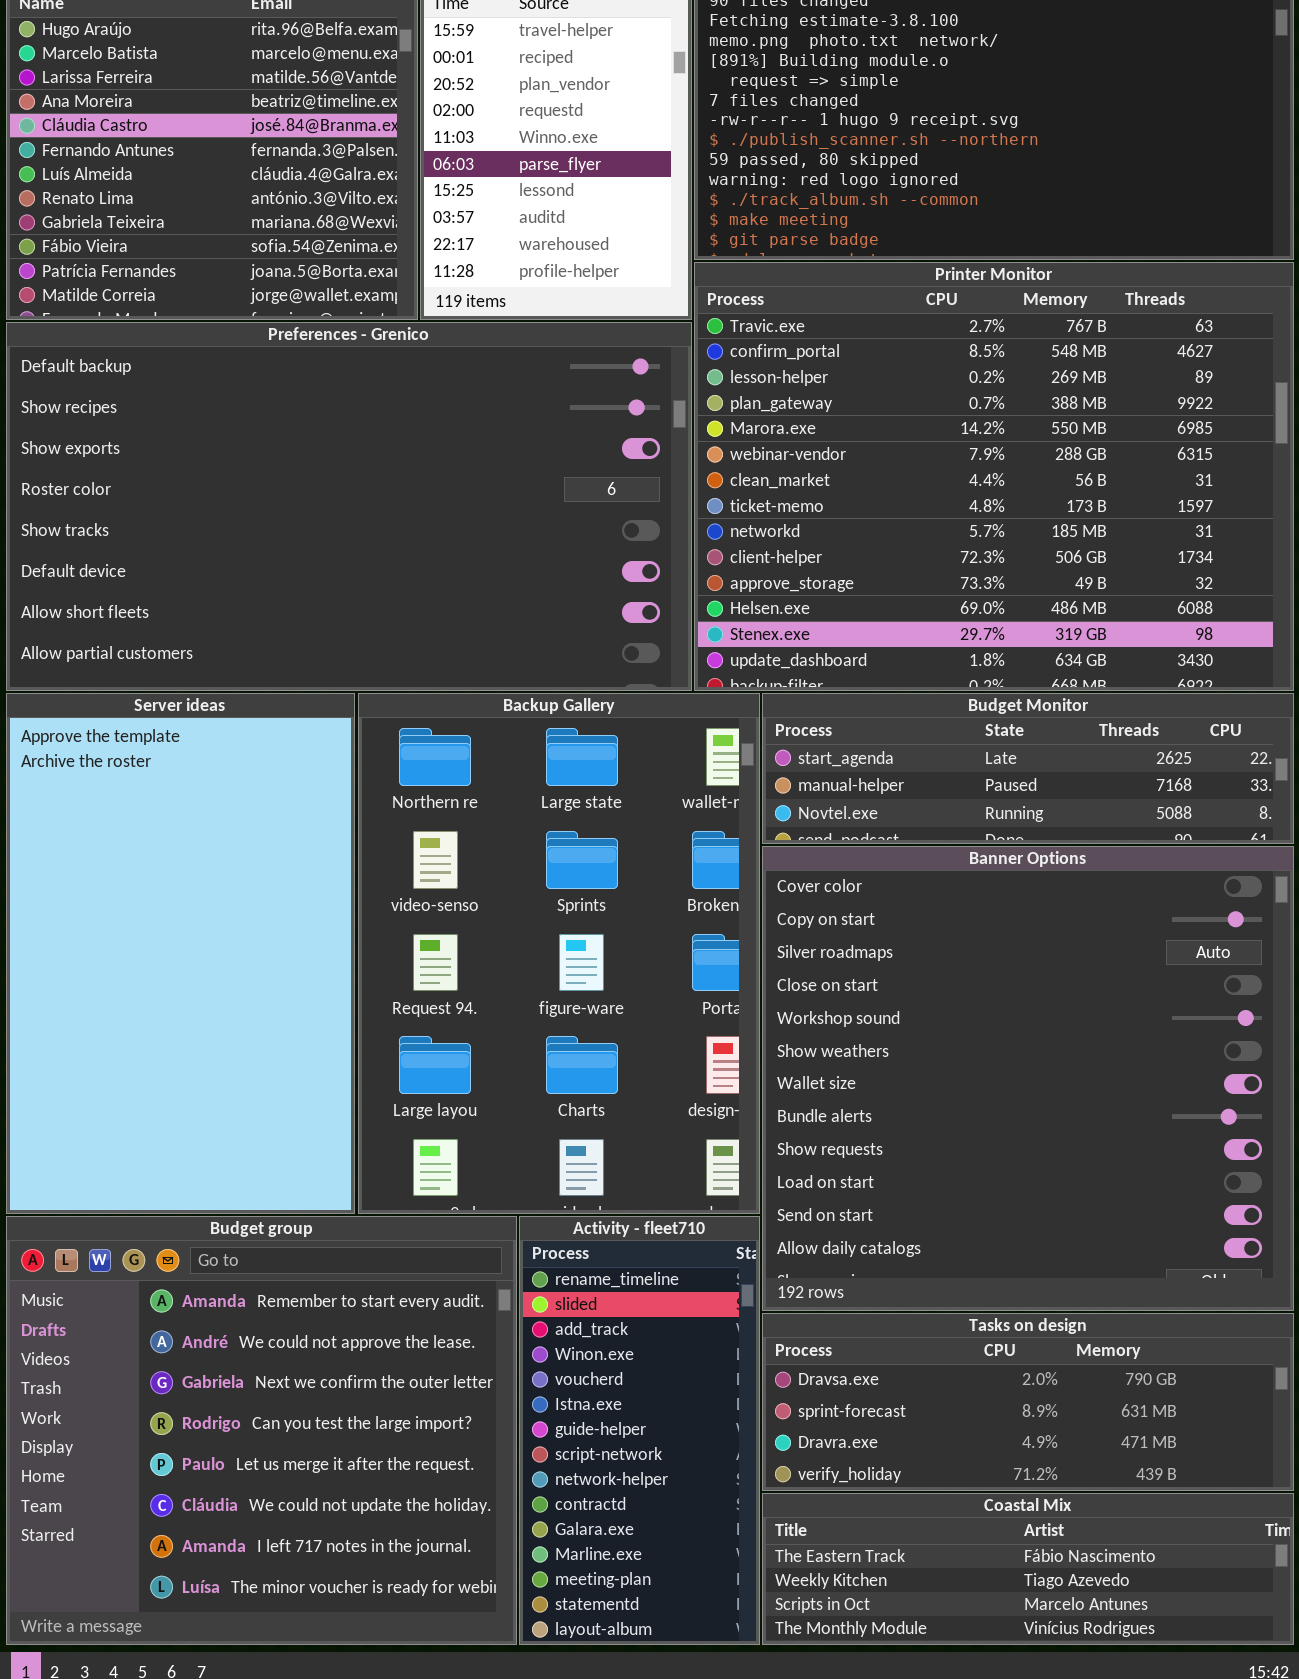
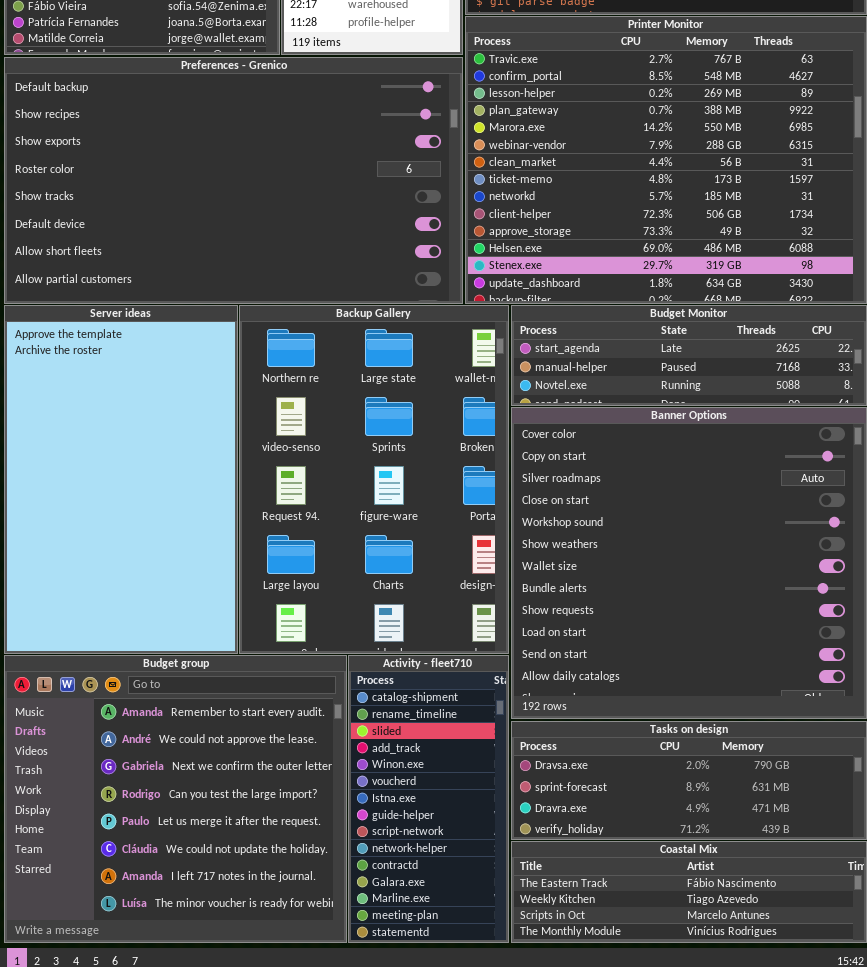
Activity - fleet710: [519,1216,760,1645] -> [348,655,509,943], scrolled up 1 row

